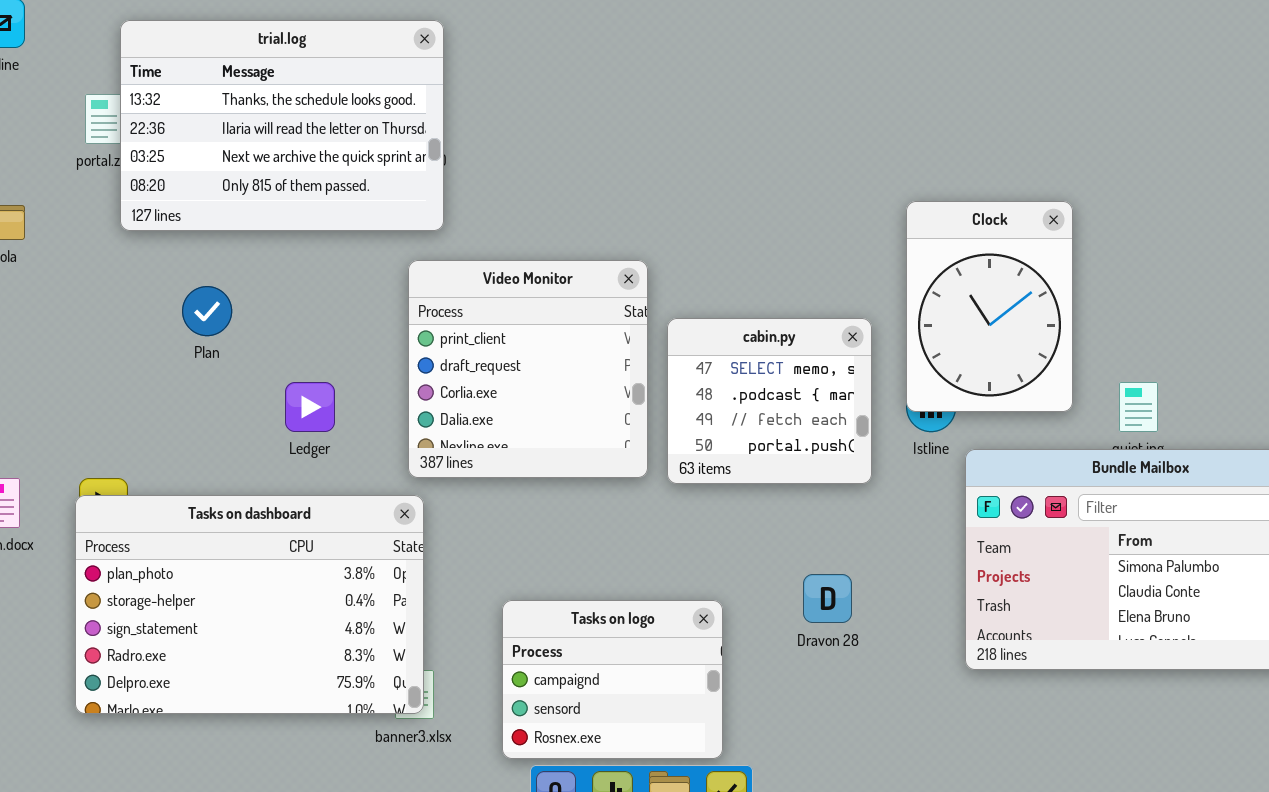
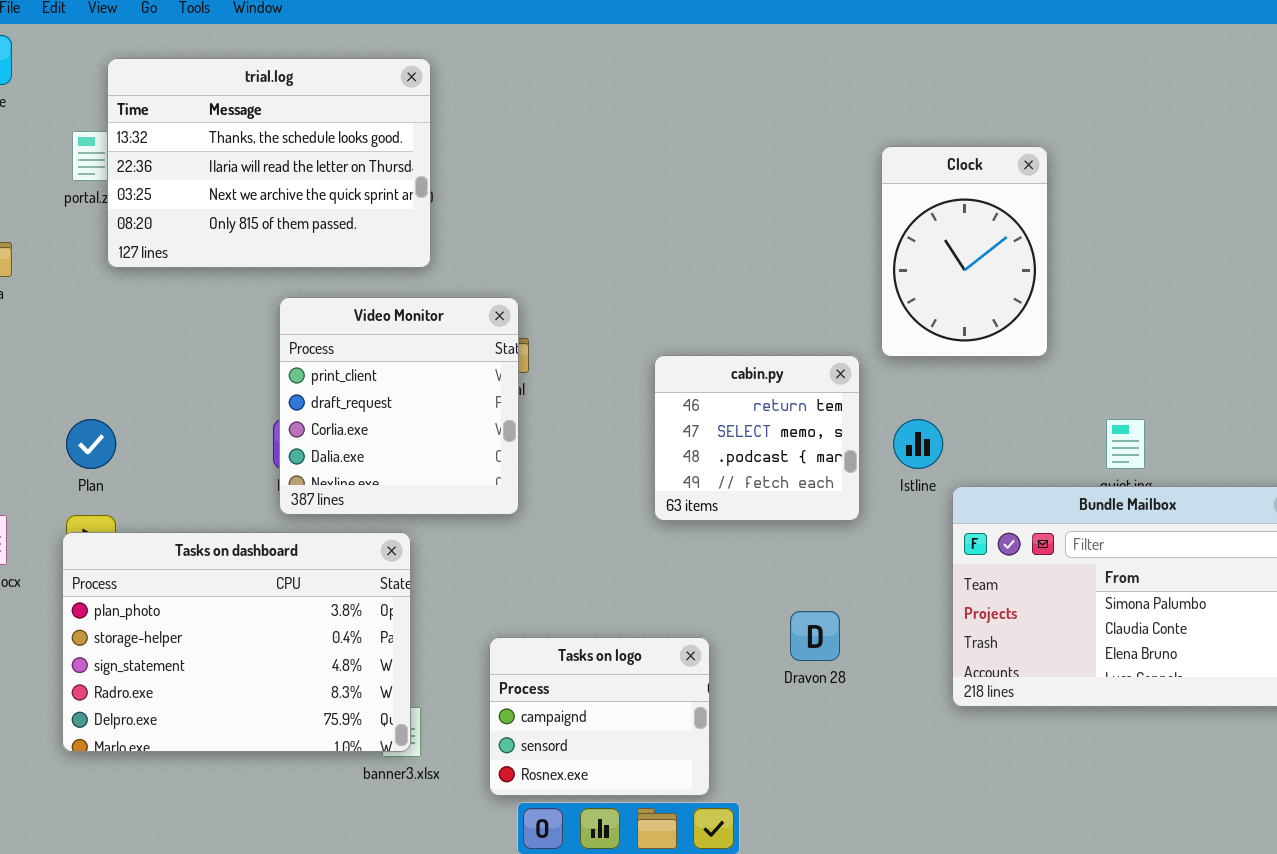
Clock: [906,201,1073,412] -> [881,146,1048,357], moved
Video Monitor: [408,260,648,478] -> [279,297,519,515], moved
Plan: [182,286,232,336] -> [66,419,116,469], moved
cabin.py: [667,318,872,484] -> [654,355,860,521], scrolled up 1 row

